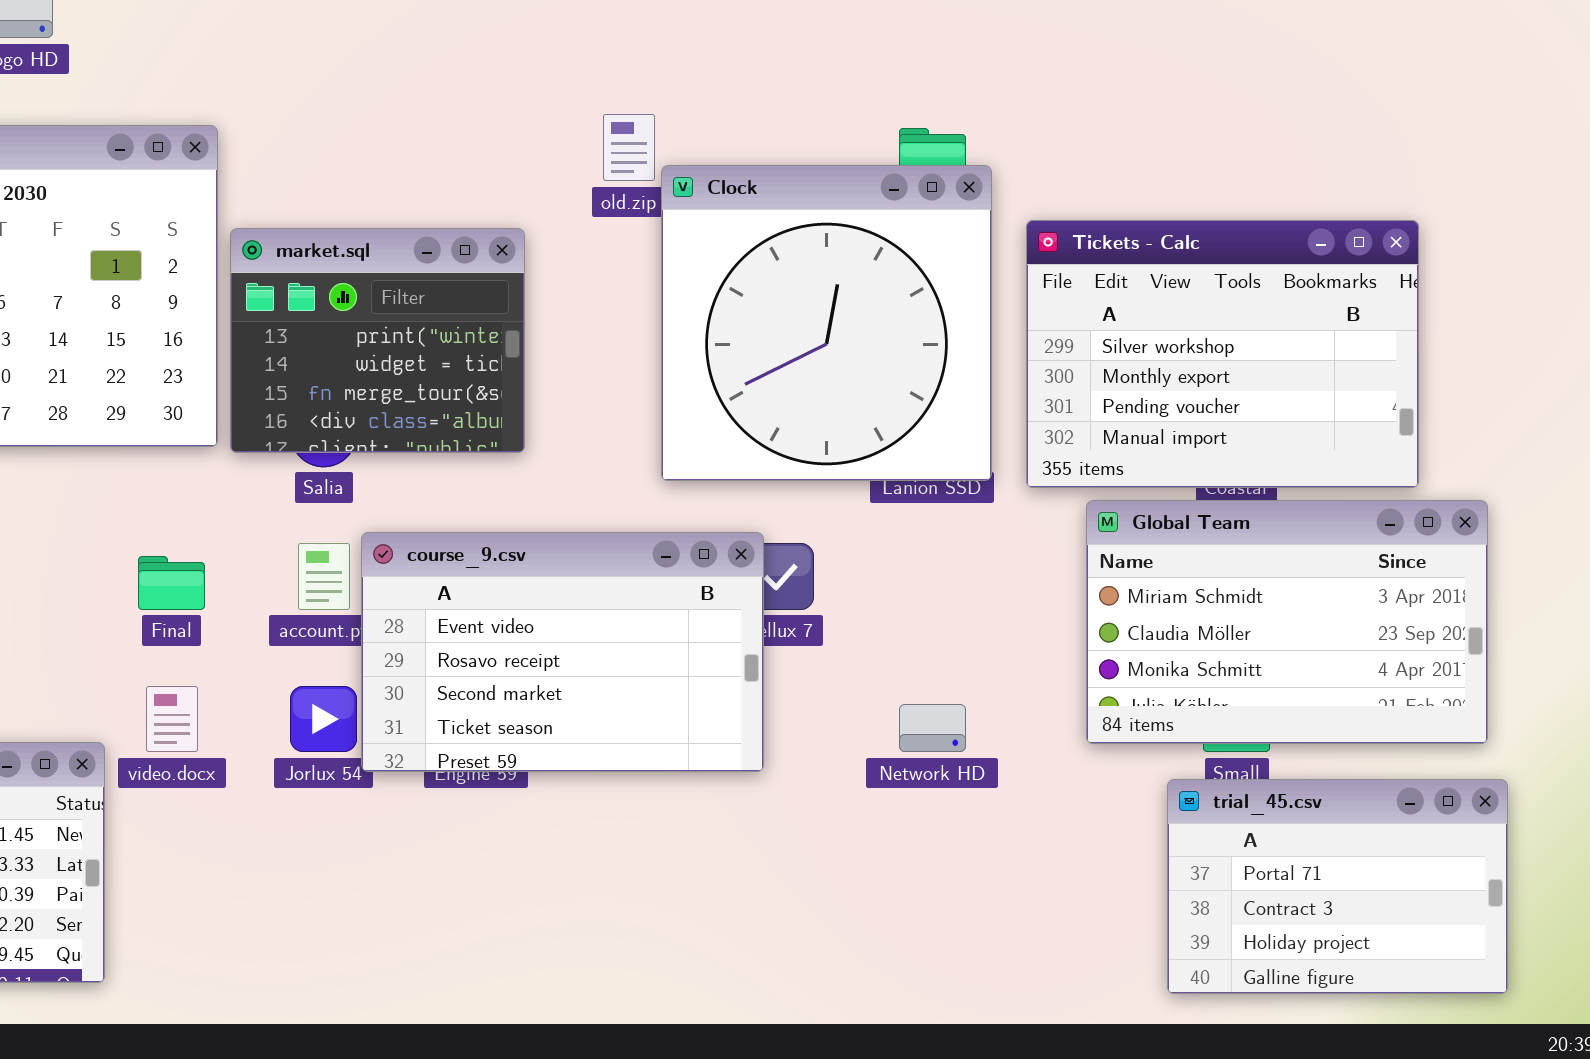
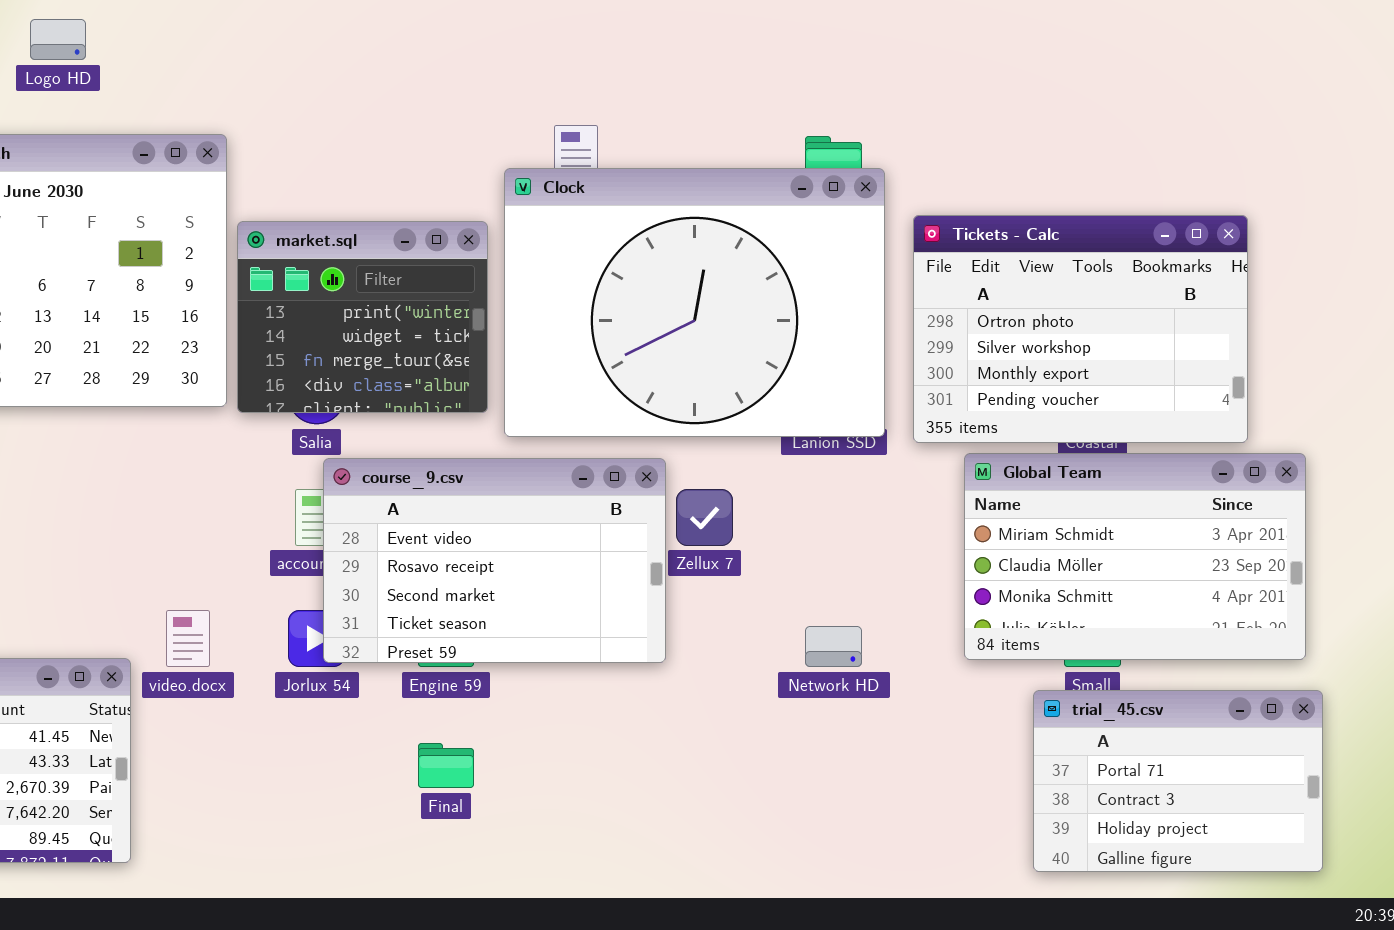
Clock: [661,165,992,481] -> [504,168,885,437], resized
Tickets - Calc: [1026,220,1419,488] -> [913,215,1248,443], scrolled up 1 row
course_9.csv: [361,532,764,772] -> [323,458,666,663], moved
Final: [138,556,205,610] -> [418,743,474,788], moved

